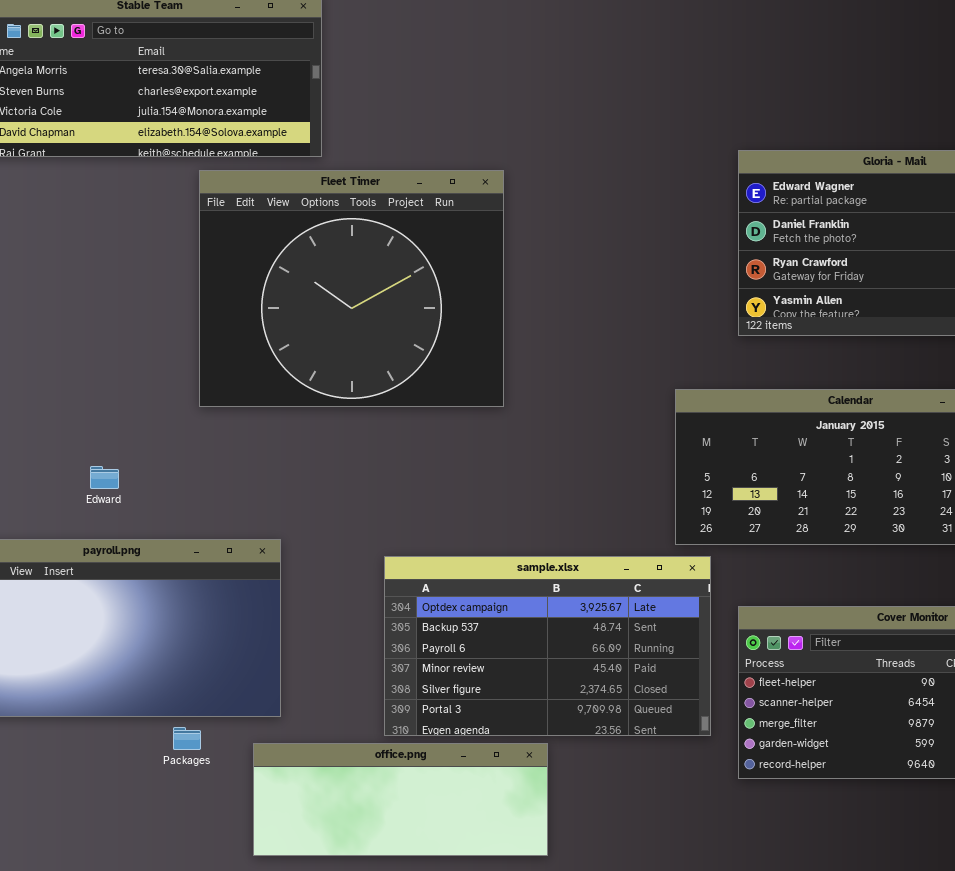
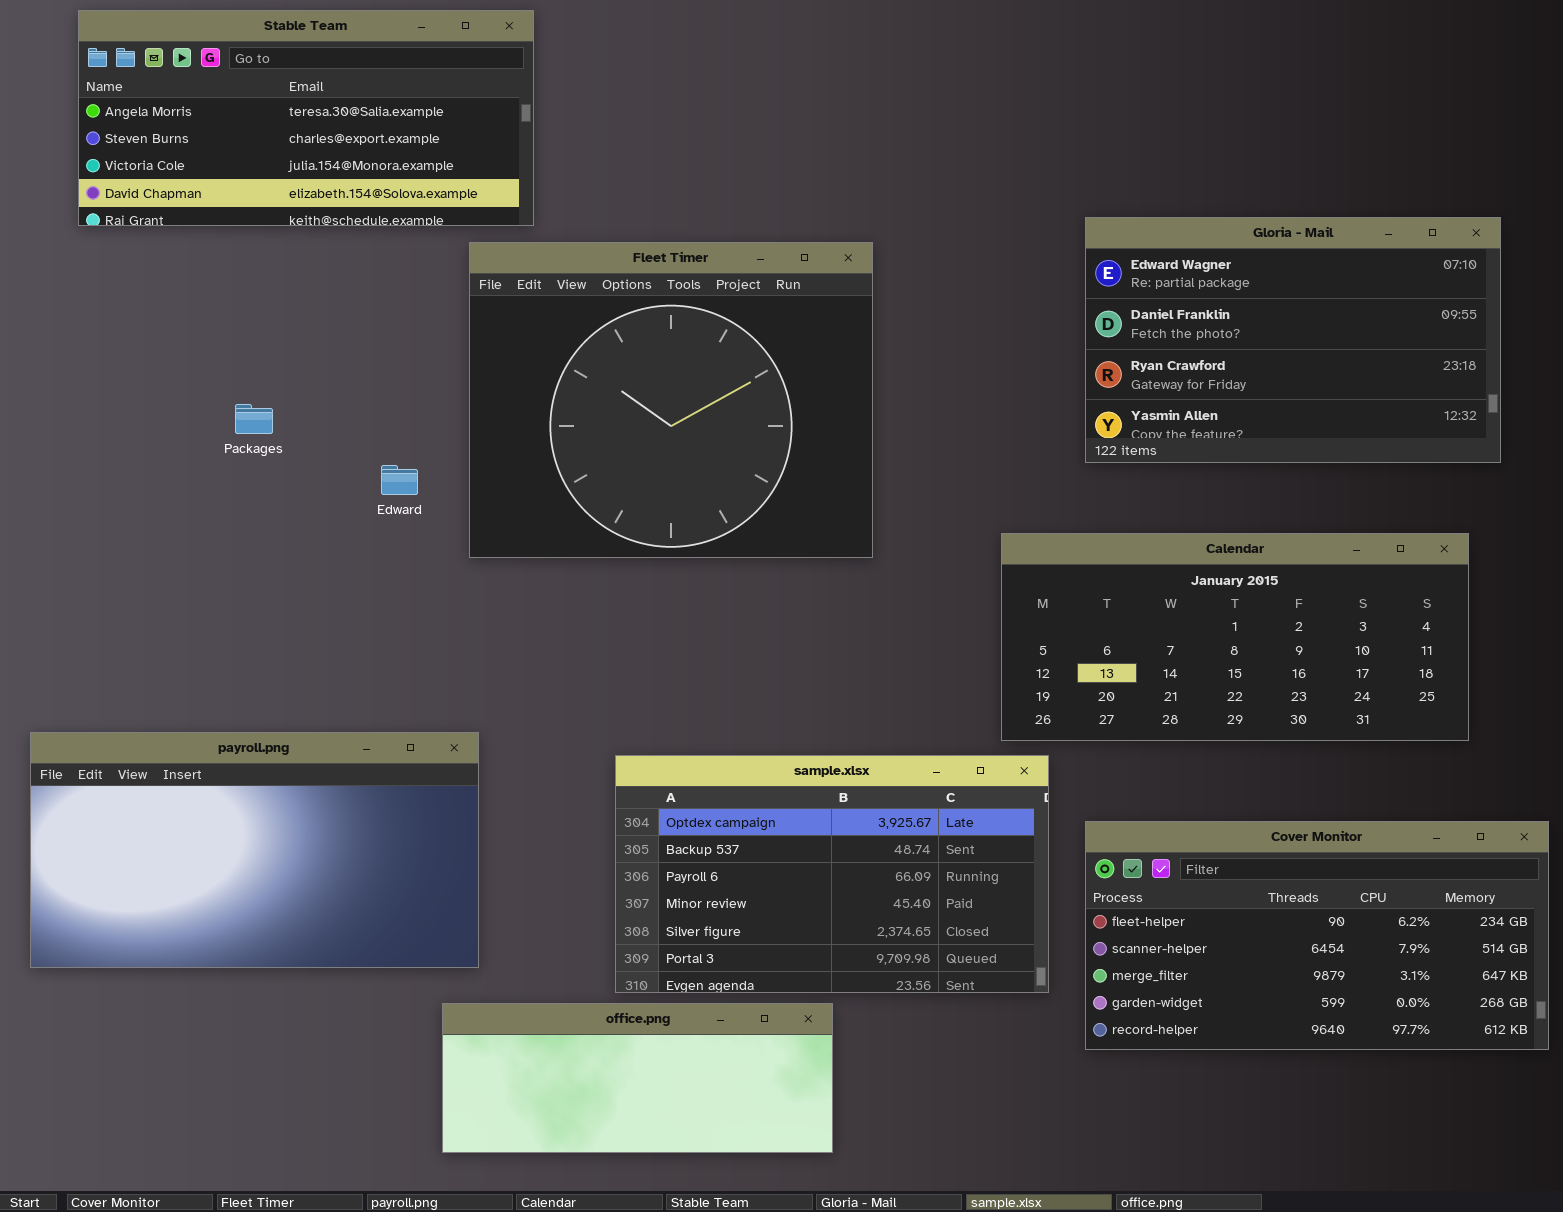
Fleet Timer: [199,170,504,407] -> [469,242,873,558], moved
Edward: [90,466,119,489] -> [381,465,418,495], moved
Packages: [173,727,201,750] -> [235,404,273,434], moved

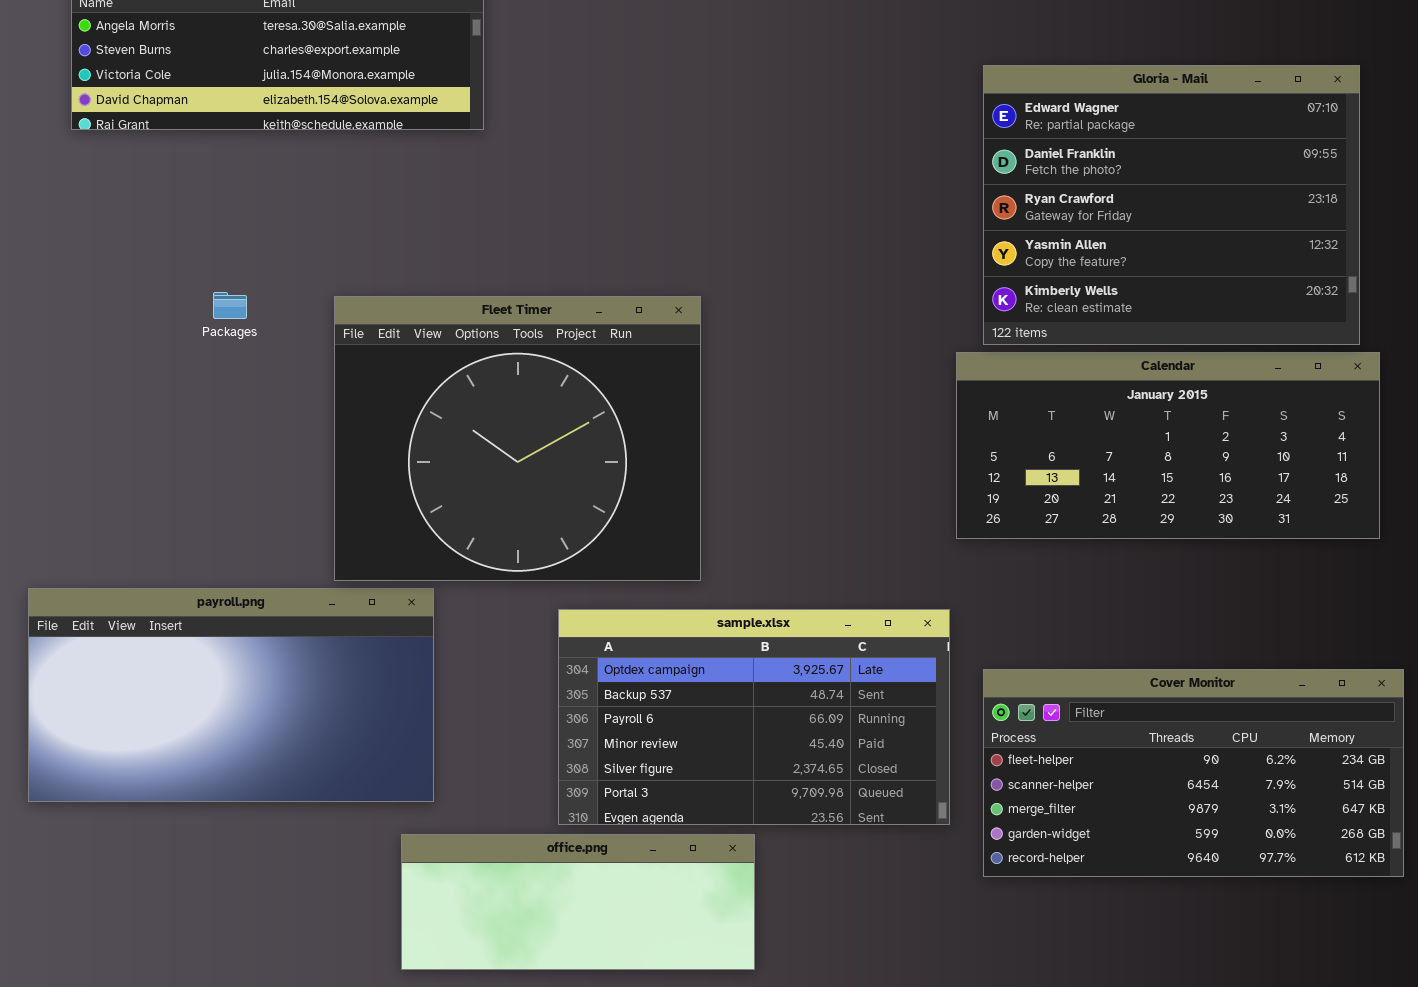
Gloria - Mail: [1085,217,1501,463] -> [983,65,1360,345], resized
Fleet Timer: [469,242,873,558] -> [334,296,701,581], moved
Calendar: [1001,533,1469,741] -> [956,352,1380,539], moved

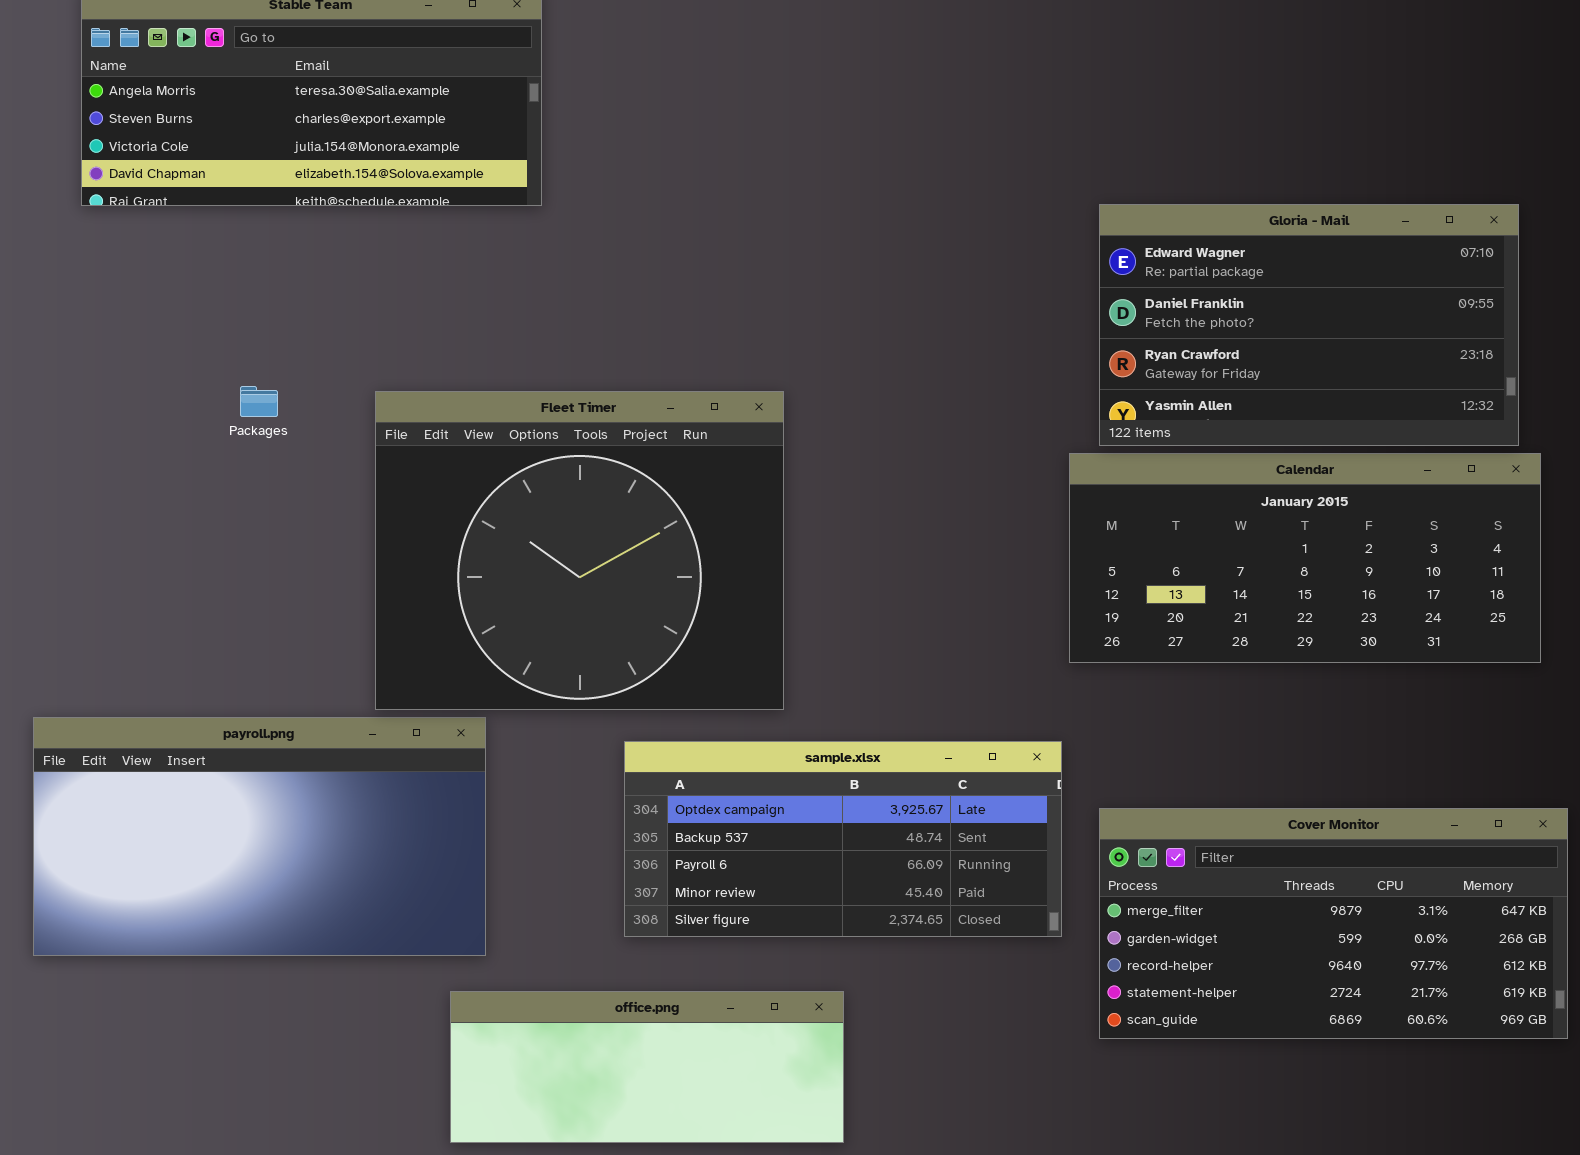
Gloria - Mail: [983,65,1360,345] -> [1099,204,1519,446], resized
sample.xlsx: [558,609,950,825] -> [624,741,1062,937], resized
Cover Monitor: [983,669,1404,877] -> [1099,808,1568,1039], scrolled down 2 rows

